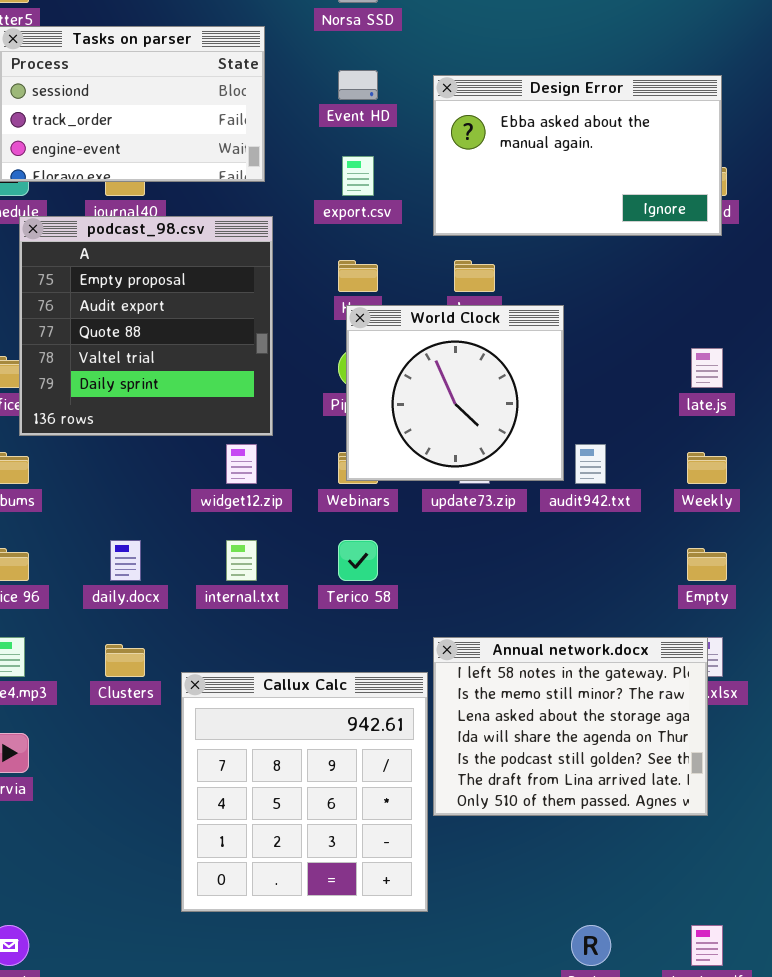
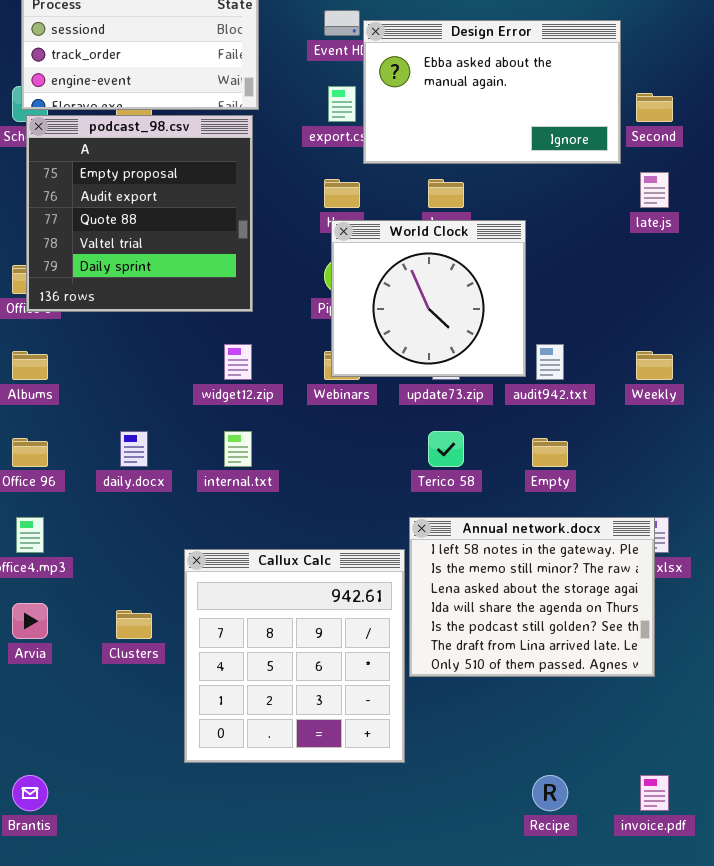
Design Error: [433,75,722,236] -> [363,20,621,164], moved
podcast_98.csv: [19,216,273,436] -> [26,115,253,312], moved
late.js: [691,348,723,388] -> [640,172,669,208], moved
Terico 58: [338,540,378,581] -> [428,431,464,467], moved
Empty: [687,548,727,581] -> [532,438,568,467], moved
Clusters: [105,644,145,677] -> [116,610,152,639], moved

